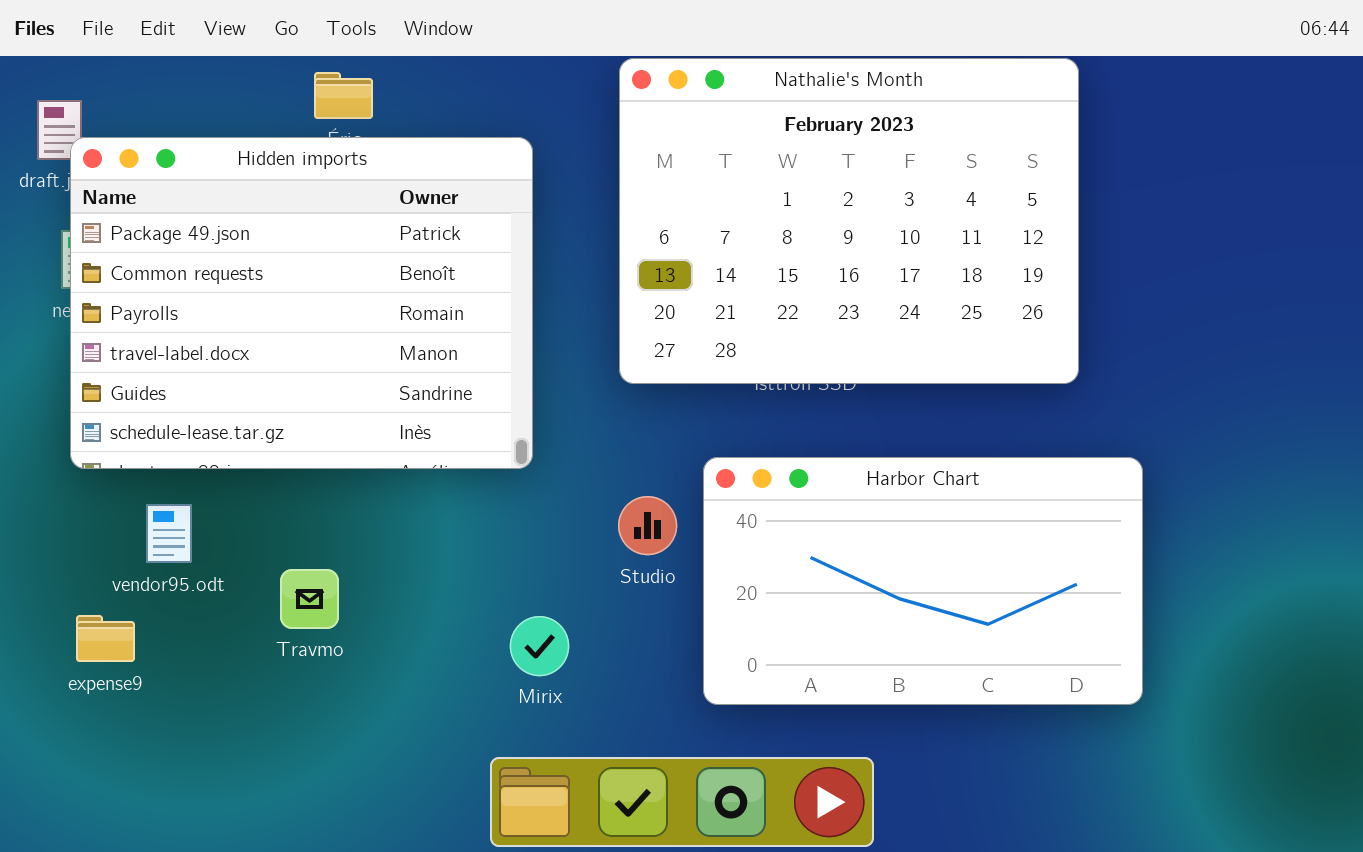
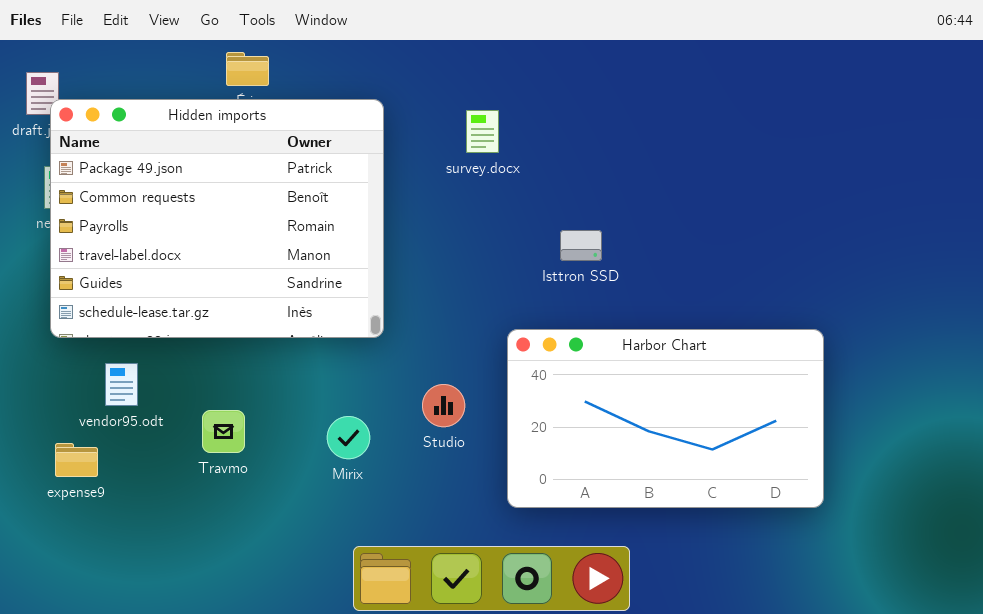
Nathalie's Month: [619,58,1079,384] -> none, closed
Studio: [618,496,677,555] -> [422,384,465,427], moved
Mirix: [510,616,569,676] -> [327,416,370,459], moved

